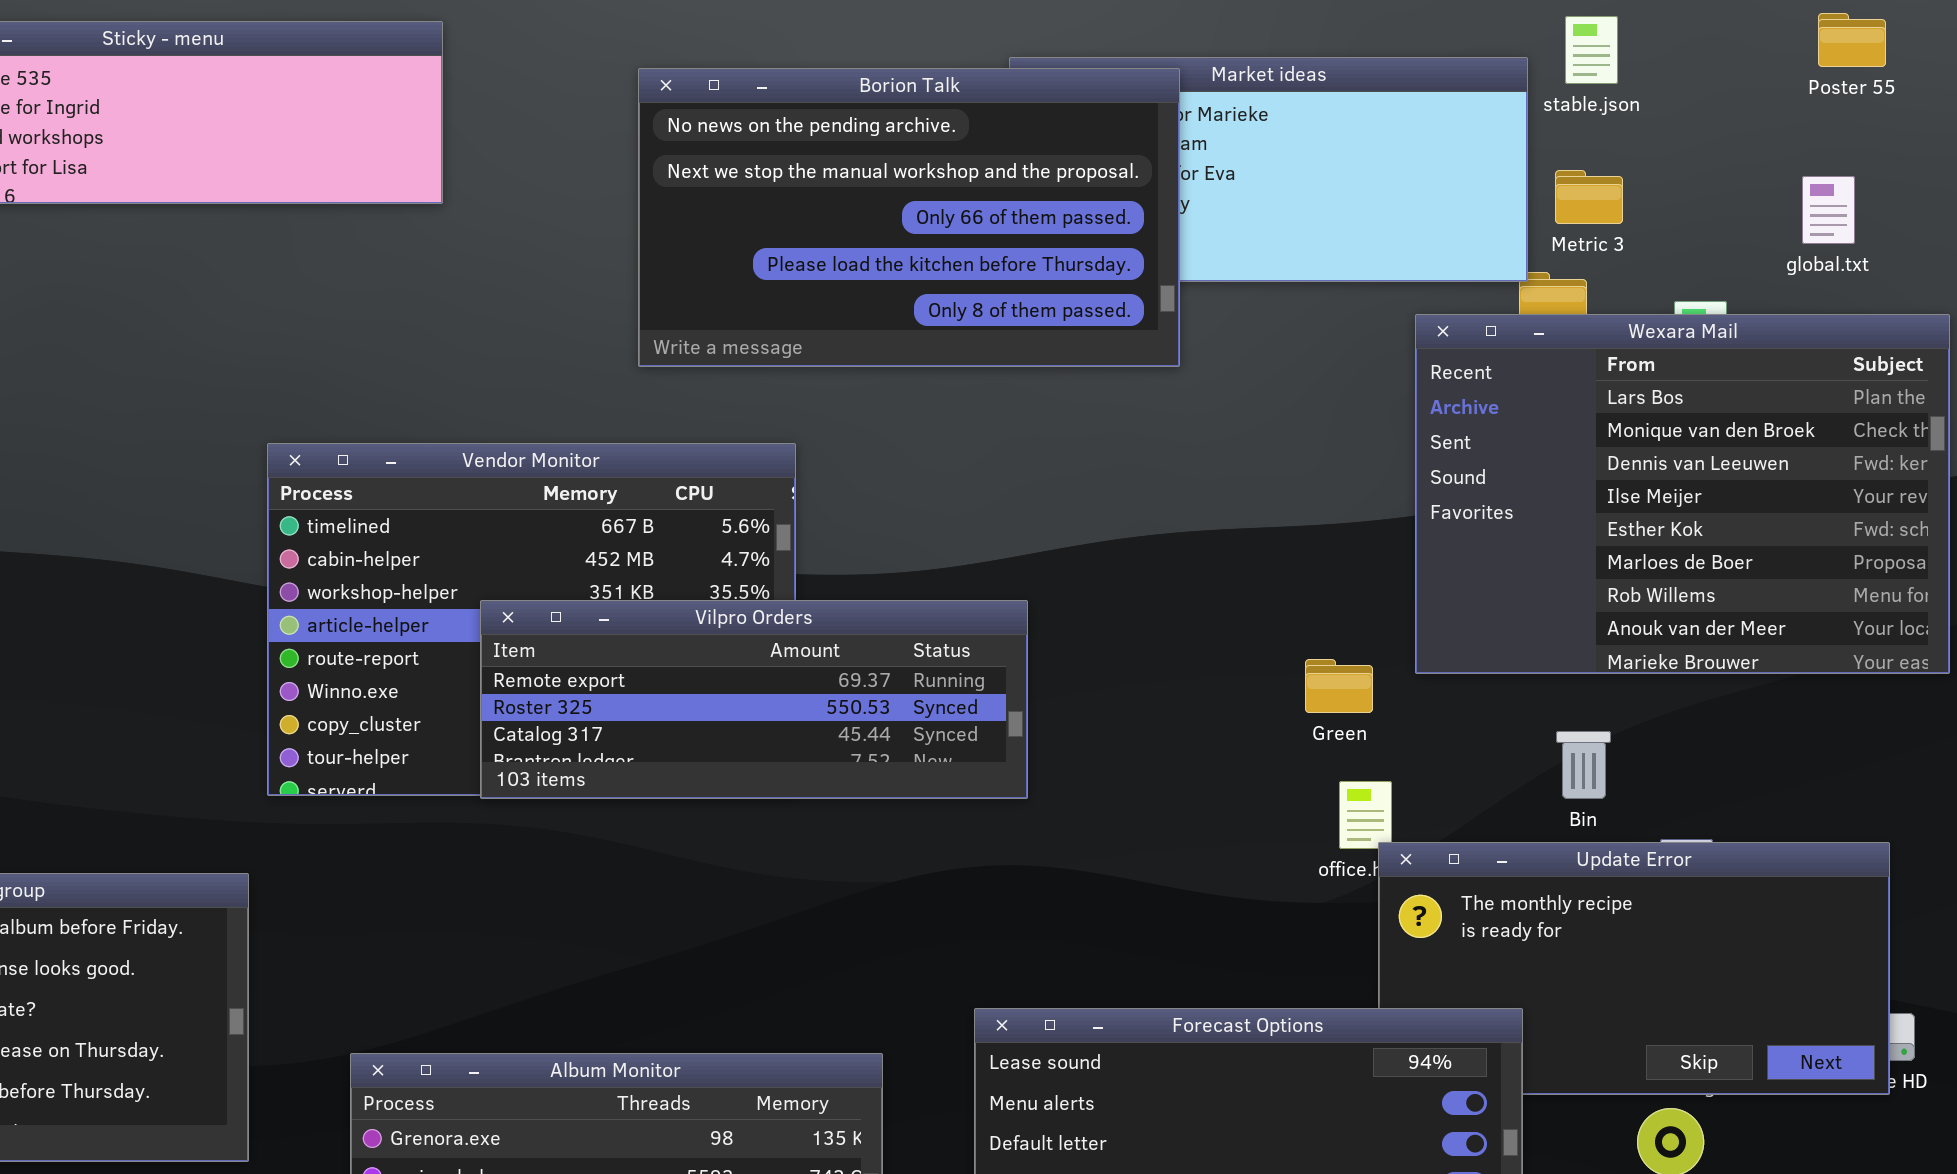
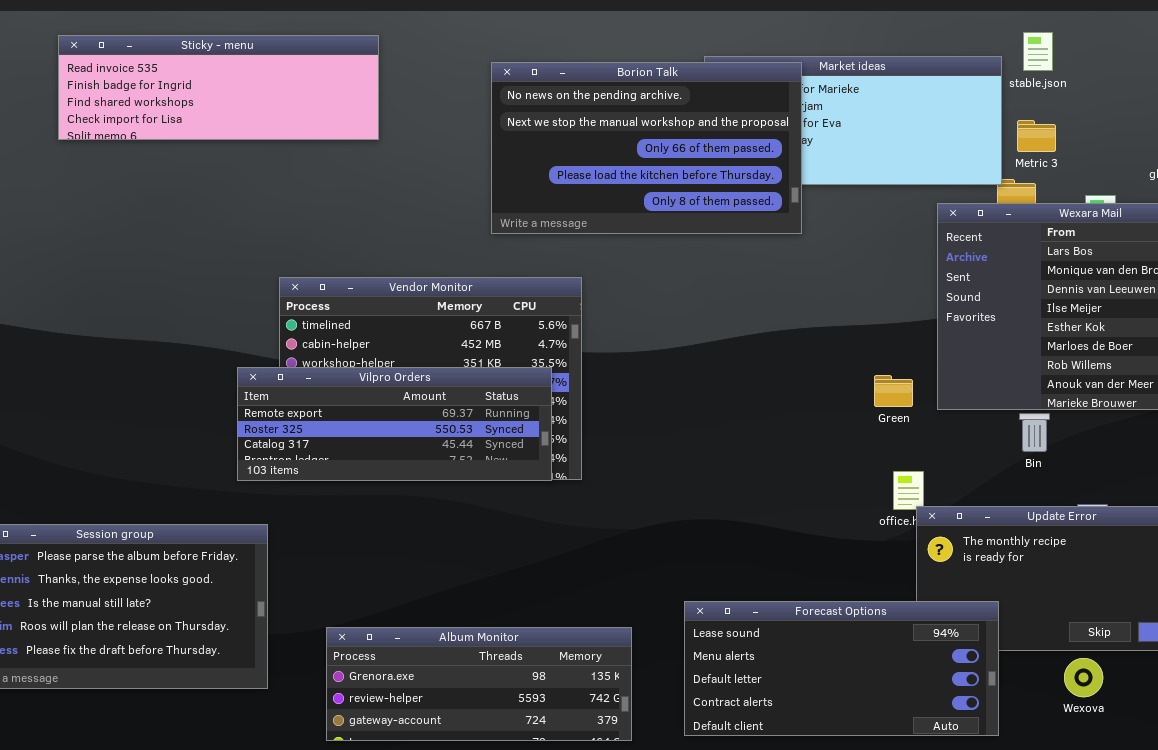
Vilpro Orders: [480,600,1028,799] -> [237,367,552,481], moved
Green: [1305,659,1373,713] -> [874,375,913,407], moved
Bin: [1556,731,1611,799] -> [1019,413,1050,452], moved

